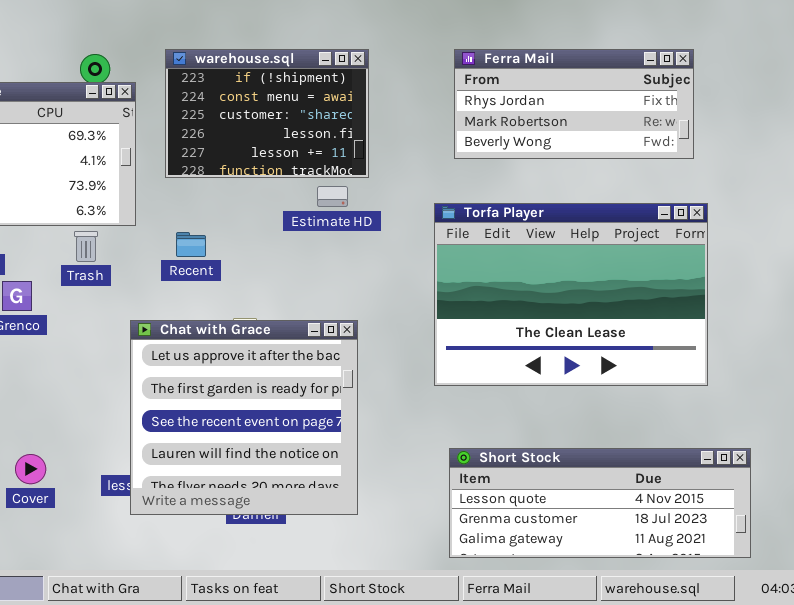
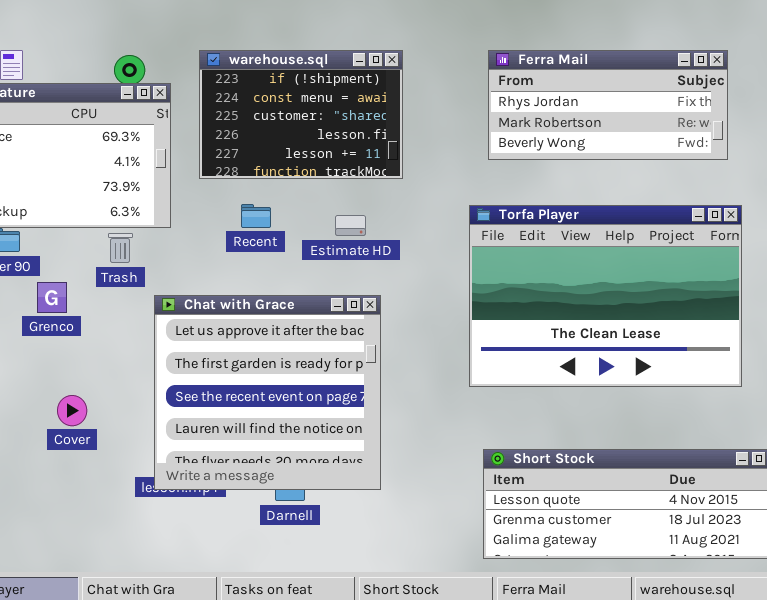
Estimate HD: [317,186,348,207] -> [335,215,366,236], moved
Recent: [176,232,206,257] -> [241,204,271,228], moved
Chat with Grace: [130,320,358,515] -> [154,295,381,490], moved
Cover: [15,454,46,484] -> [57,395,87,426], moved

